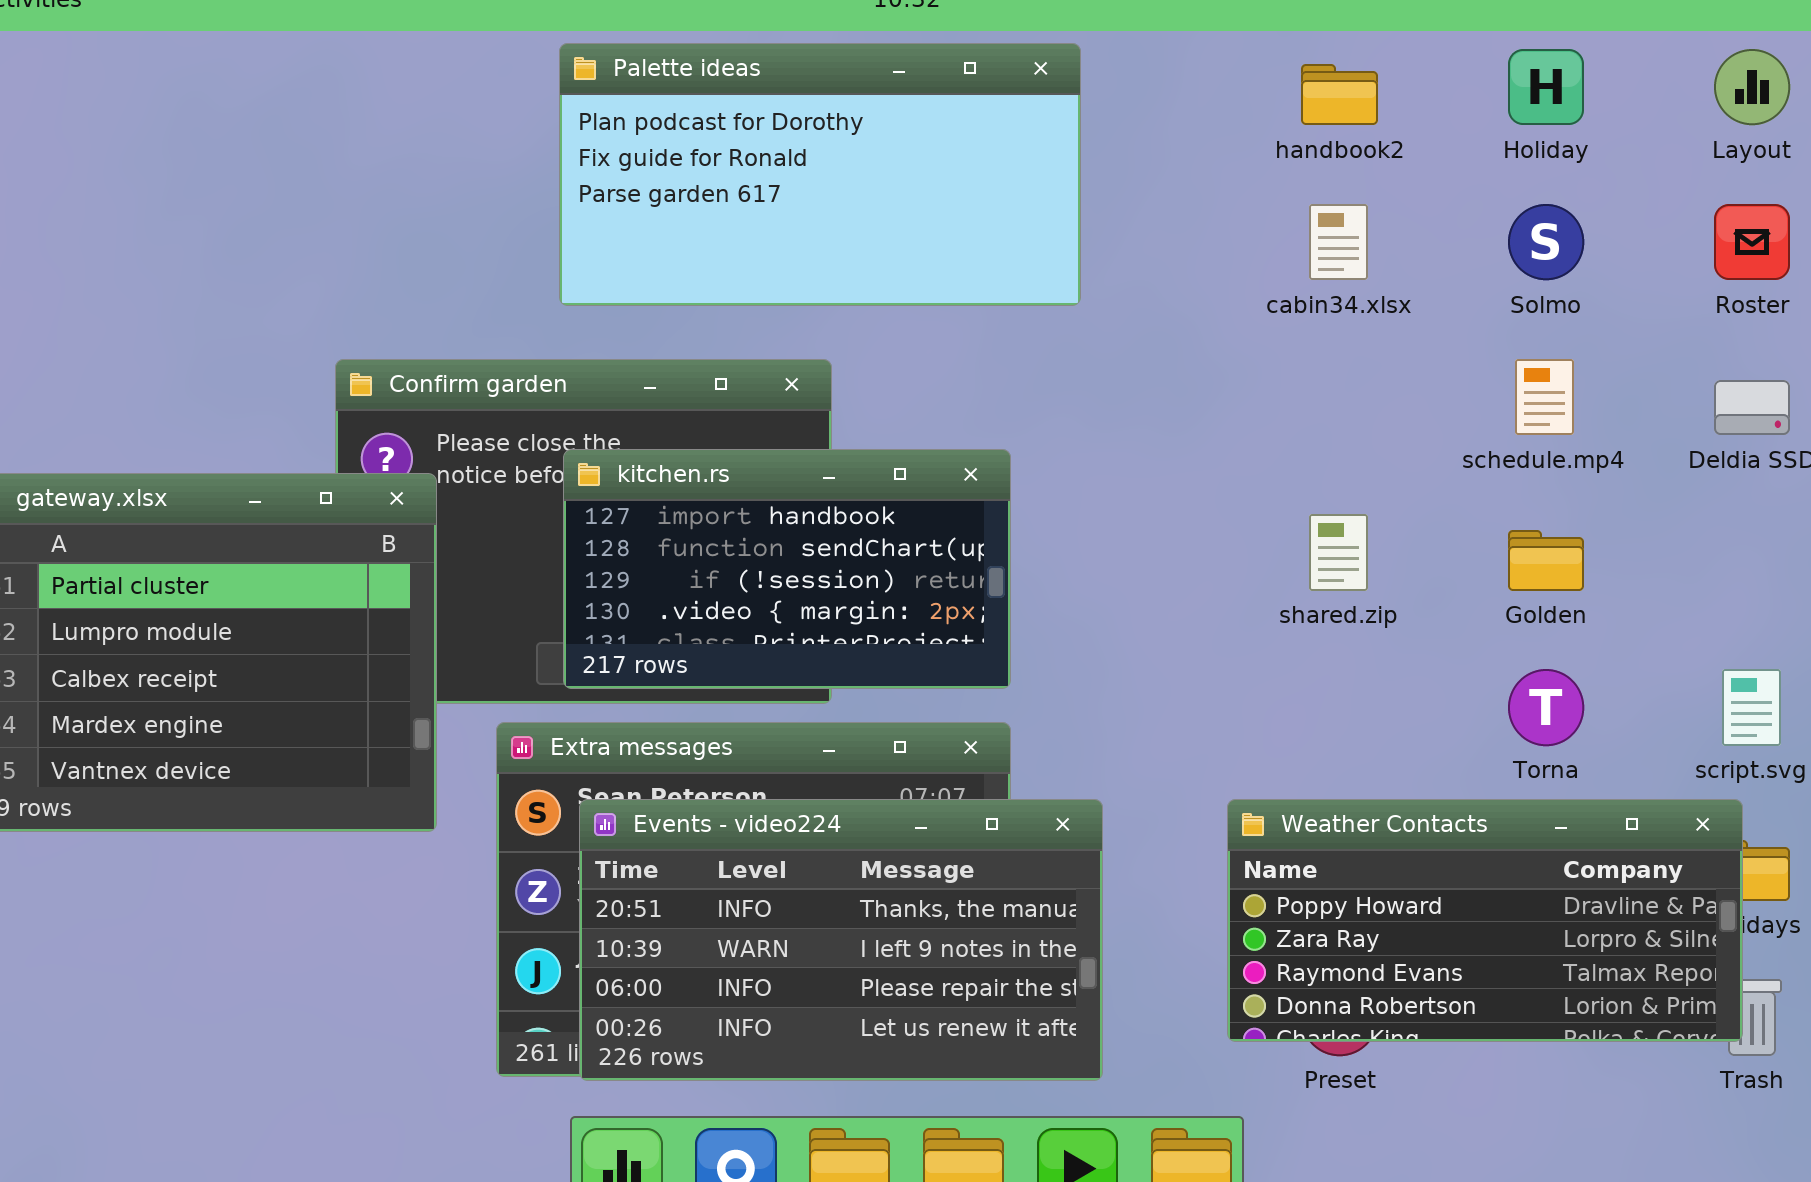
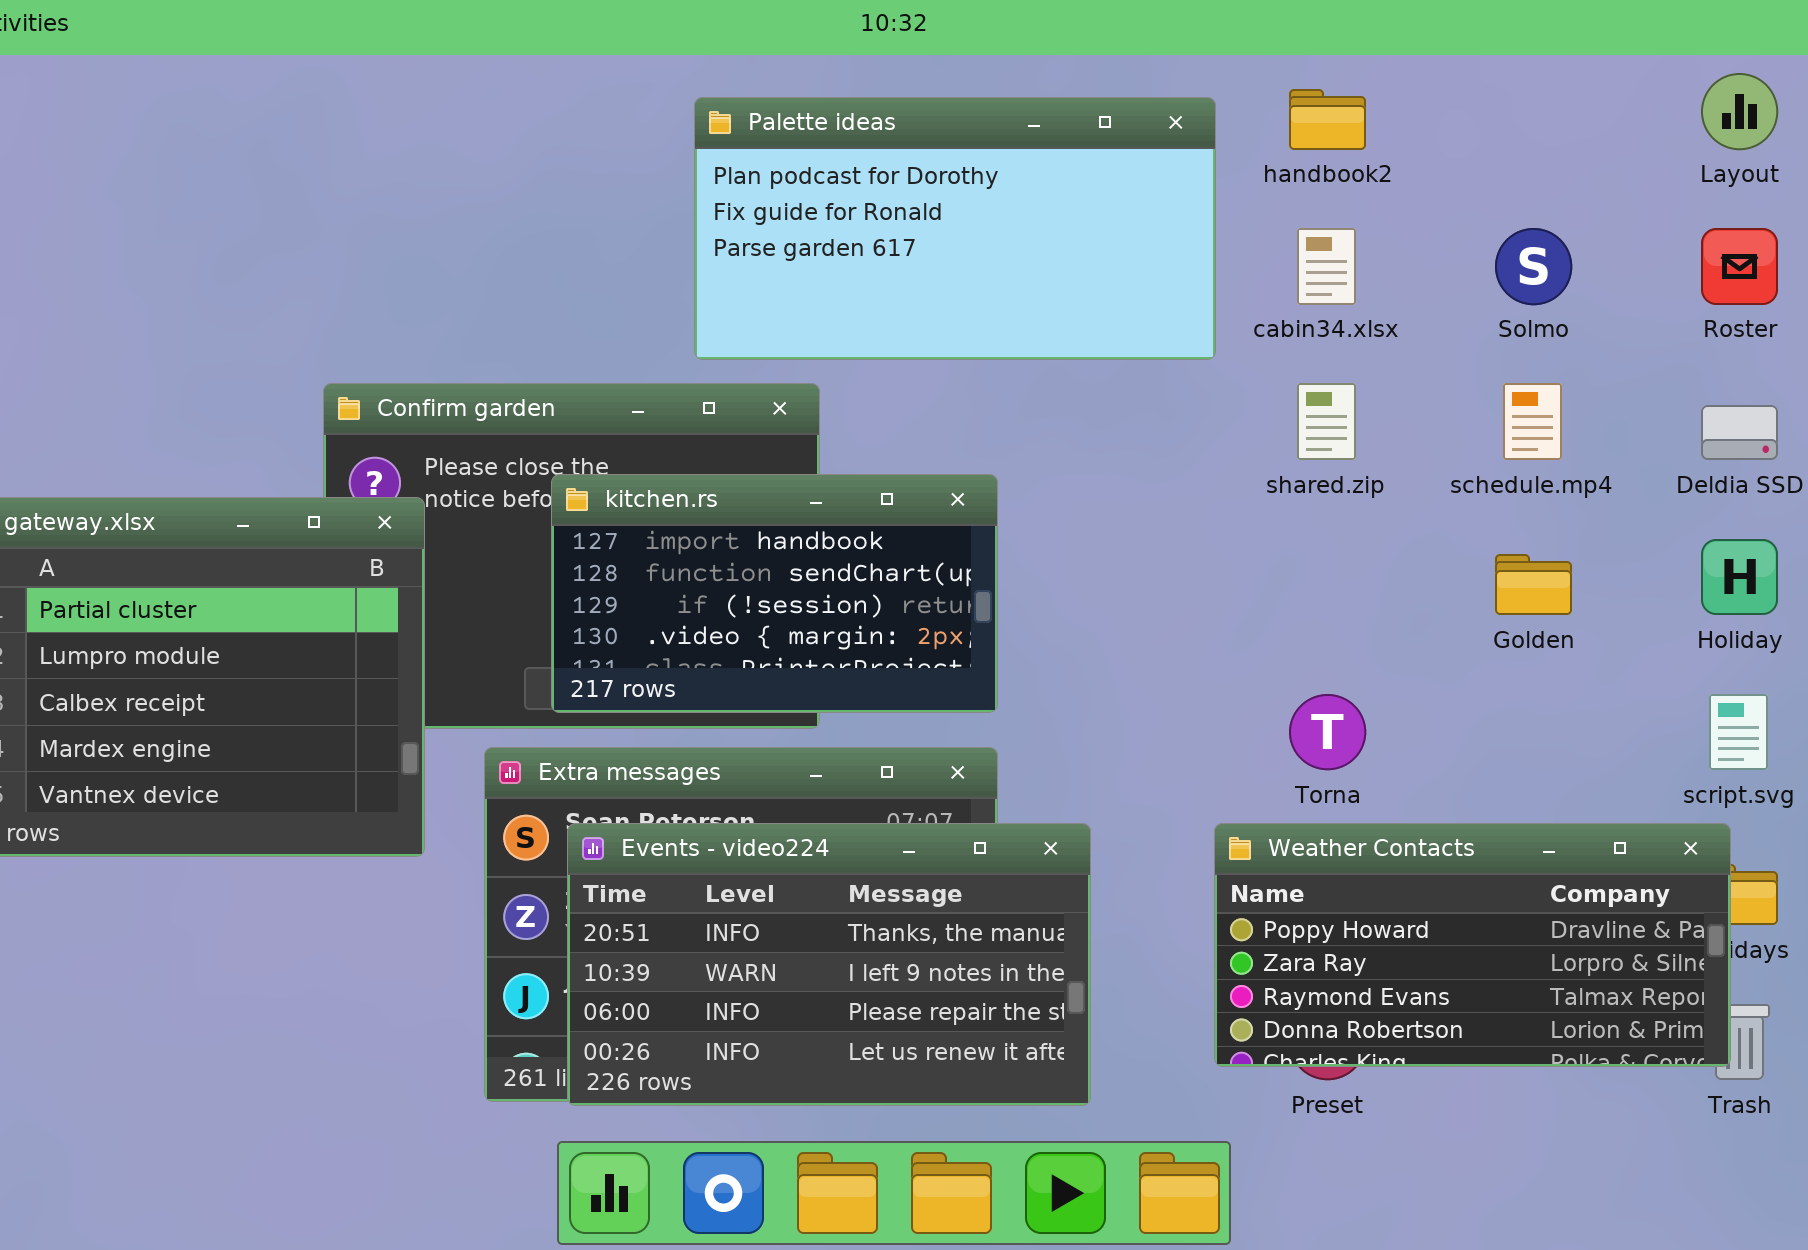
Palette ideas: [559,43,1081,306] -> [694,97,1216,360], moved
Holiday: [1508,49,1584,125] -> [1701,539,1778,615], moved
shared.zip: [1309,514,1368,591] -> [1297,383,1356,460], moved
Torna: [1508,669,1584,746] -> [1289,694,1366,770], moved

